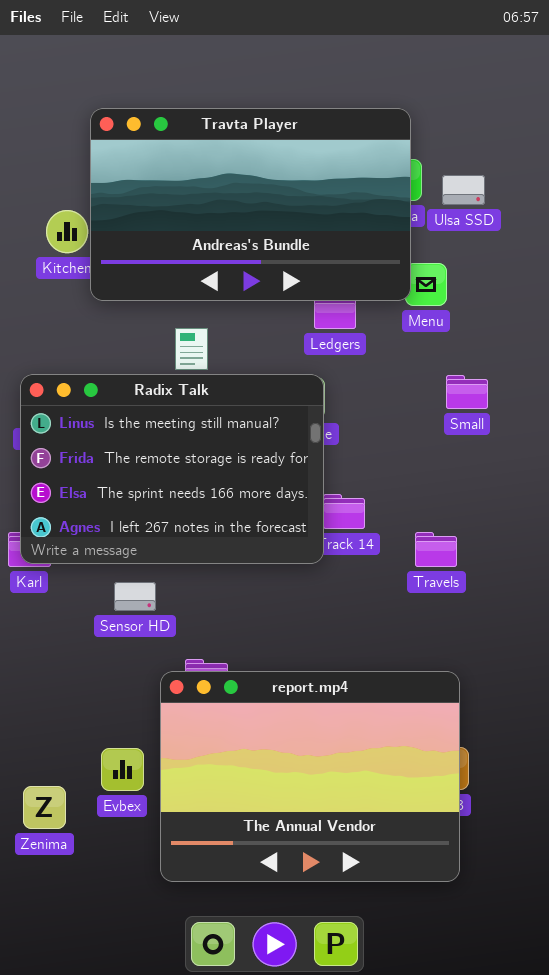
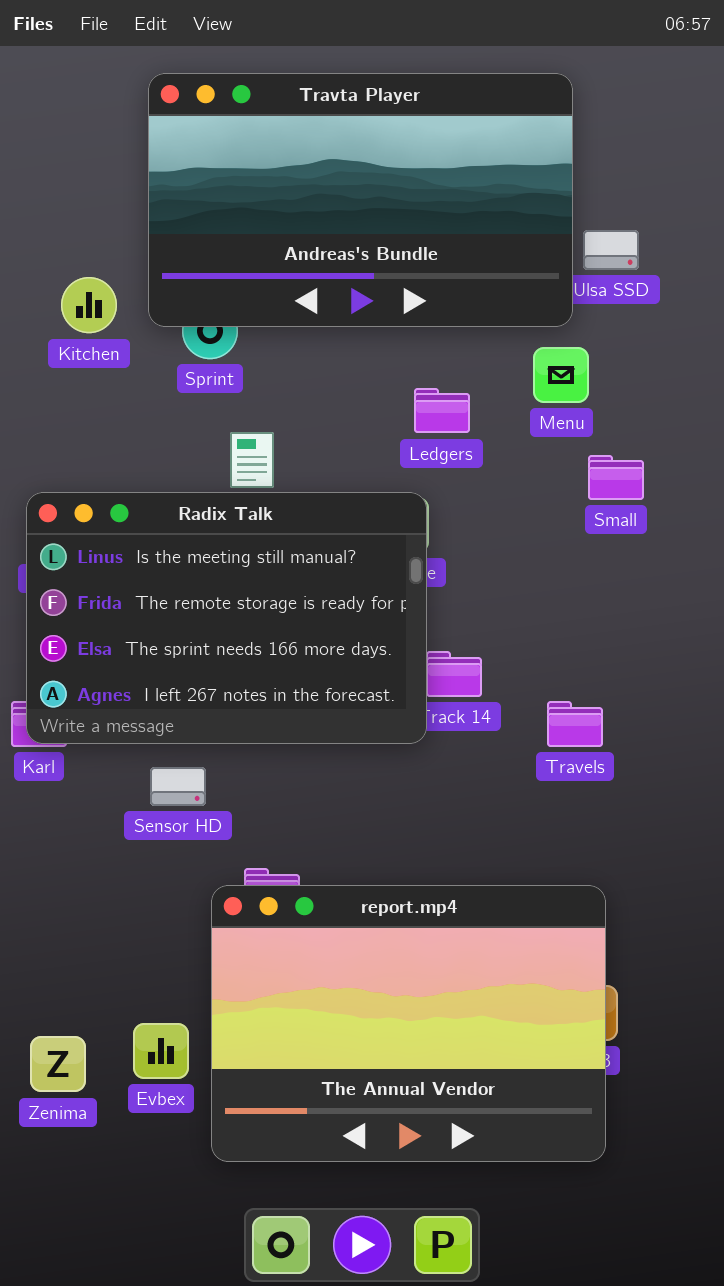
Travta Player: [90,108,411,301] -> [148,73,573,327], moved
Small: [446,375,488,409] -> [588,455,644,500], moved
Evbex: [101,748,144,791] -> [133,1023,189,1079], moved

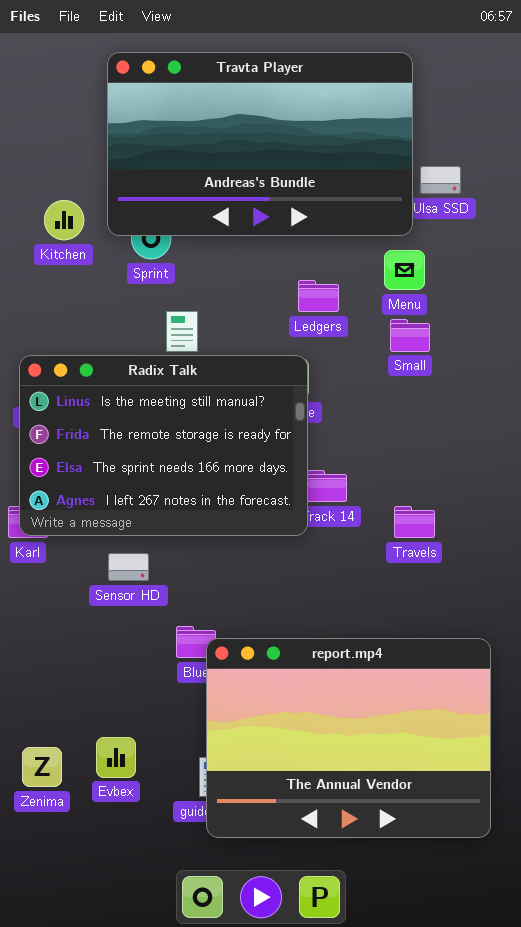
Small: [588,455,644,500] -> [390,319,430,352], moved
report.mp4: [211,885,606,1162] -> [206,638,491,838], moved

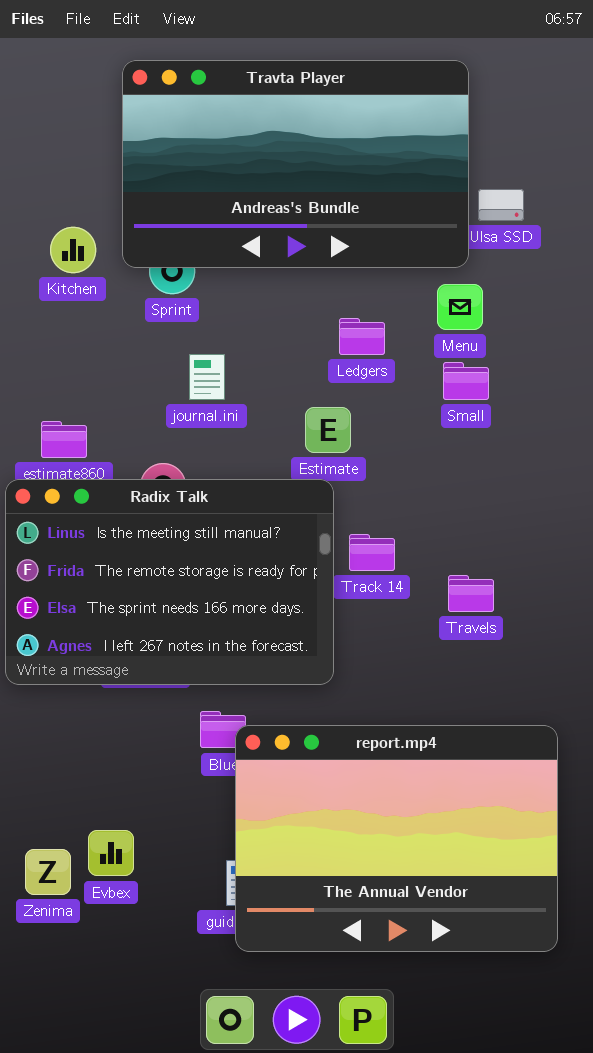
Radix Talk: [19,355,308,536] -> [5,479,334,685], moved
Evbex: [96,737,136,778] -> [88,830,134,876], moved

